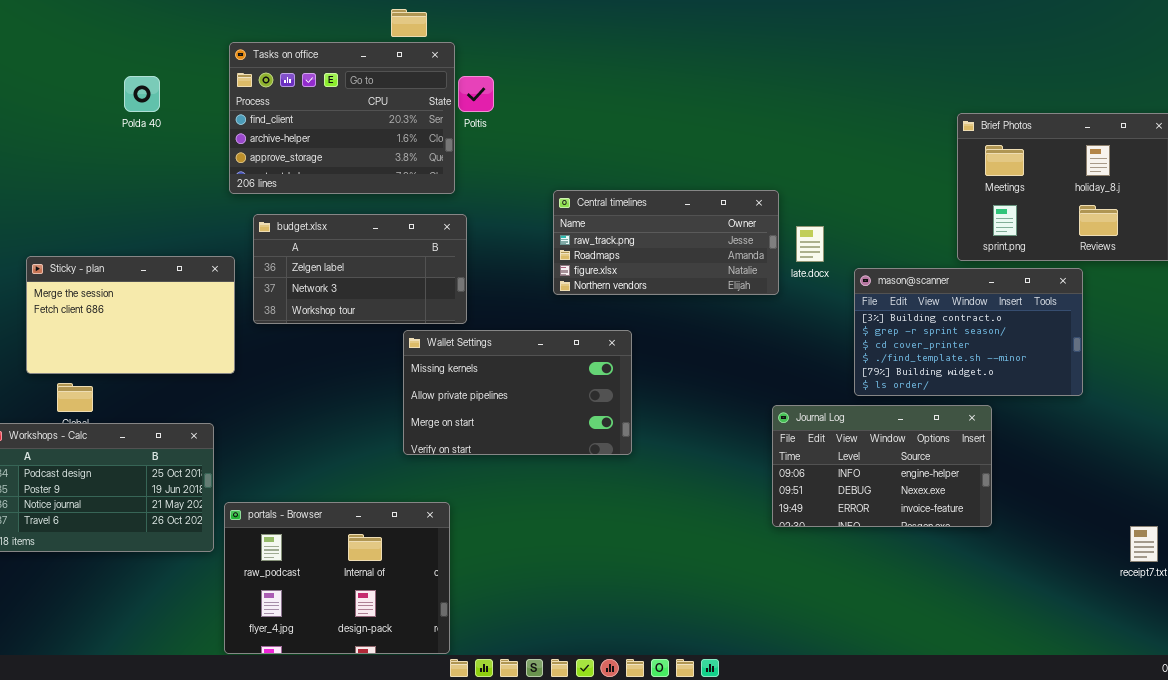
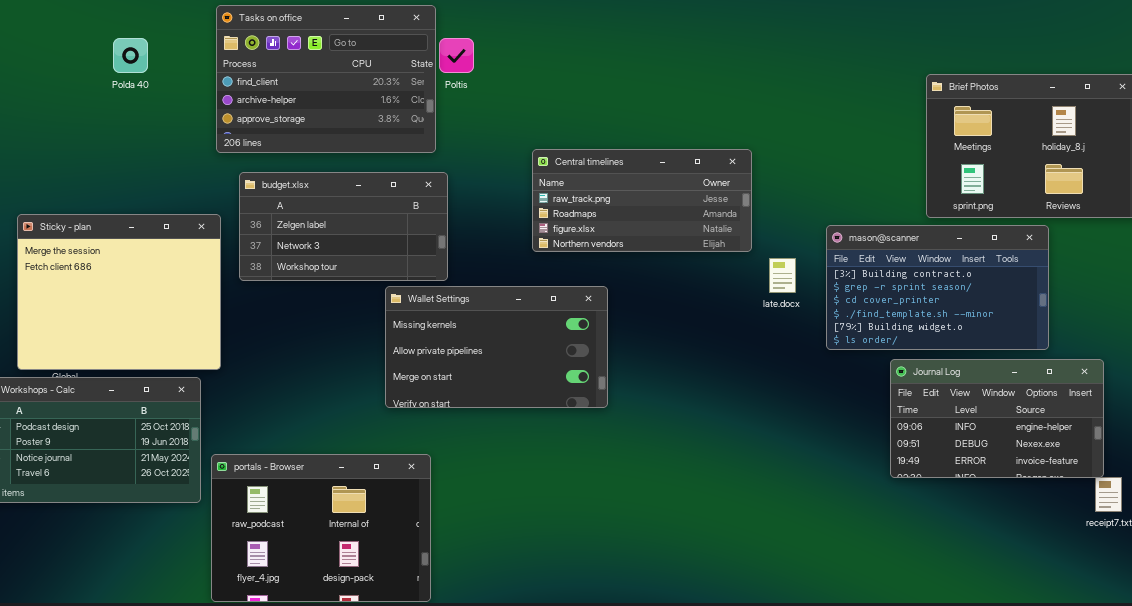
late.docx: [796,226,824,262] -> [769,258,796,293], moved
Sticky - plan: [26,256,235,374] -> [17,214,221,370], resized
Journal Log: [772,405,992,527] -> [890,359,1104,478], moved

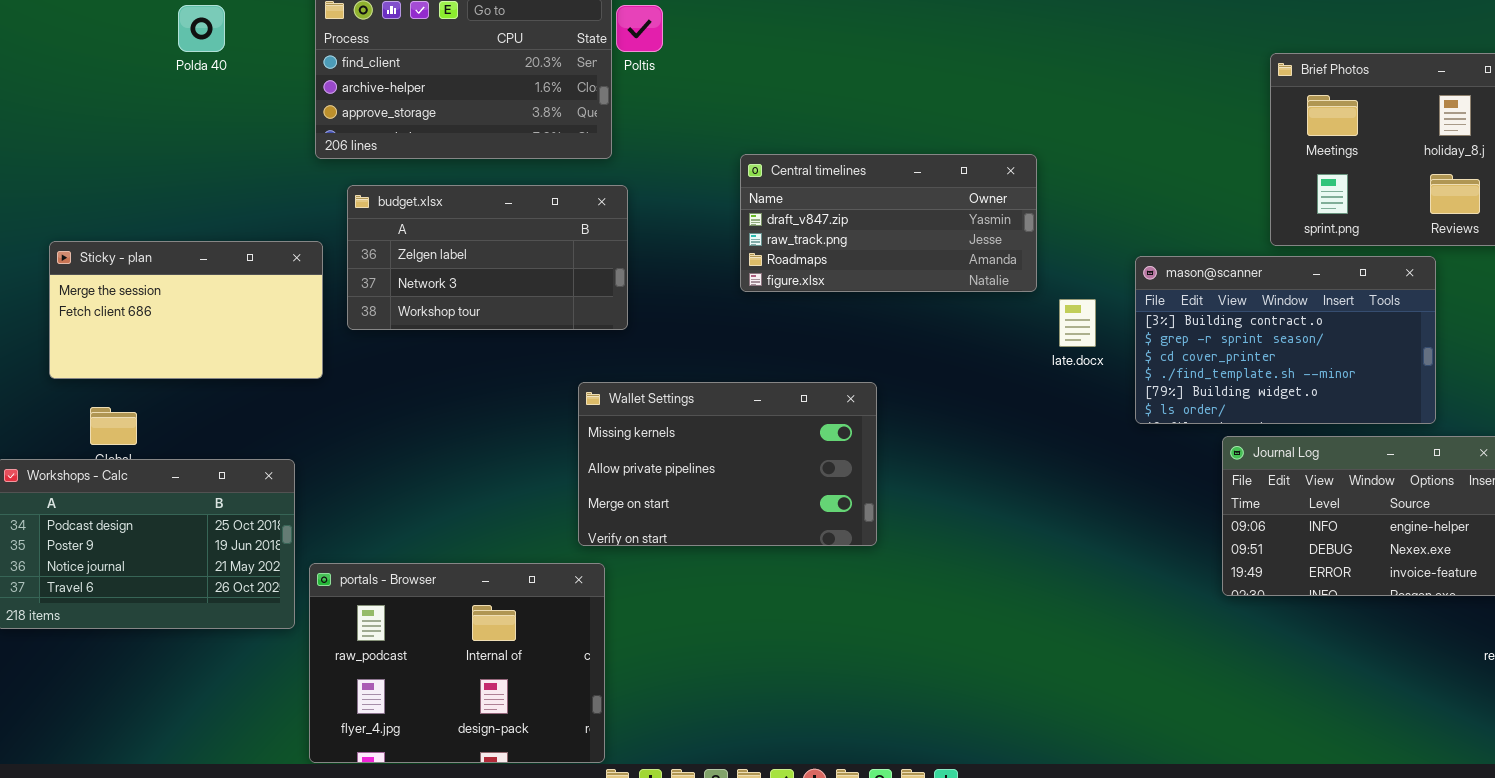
Central timelines: [532,149,752,252] -> [740,154,1037,292], scrolled up 1 row
Sticky - plan: [17,214,221,370] -> [49,241,323,379], resized
Wallet Settings: [385,286,608,408] -> [578,382,877,546], moved

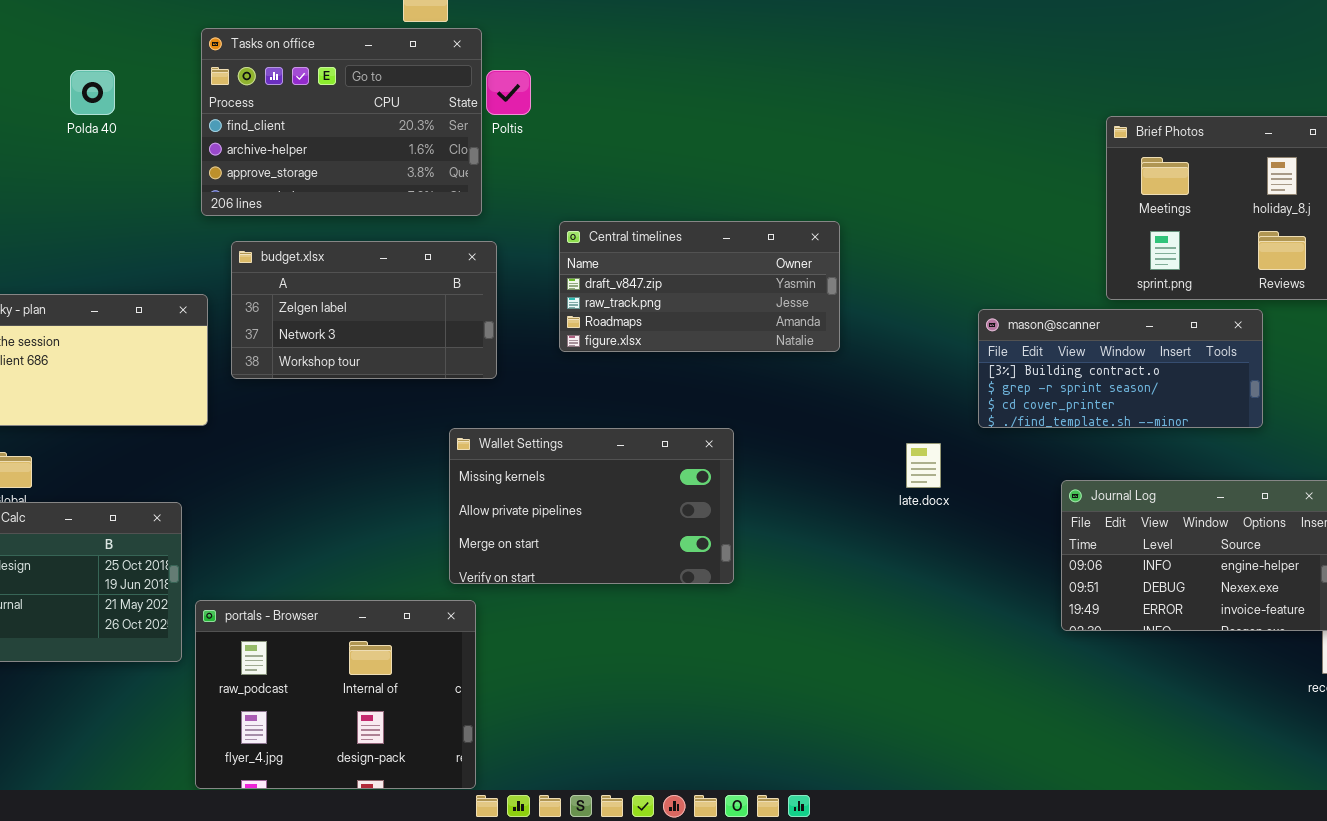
Central timelines: [740,154,1037,292] -> [559,221,840,352], moved
mason@scanner: [1135,256,1436,424] -> [978,309,1263,428], resized
late.docx: [1059,299,1096,347] -> [906,443,941,488], moved

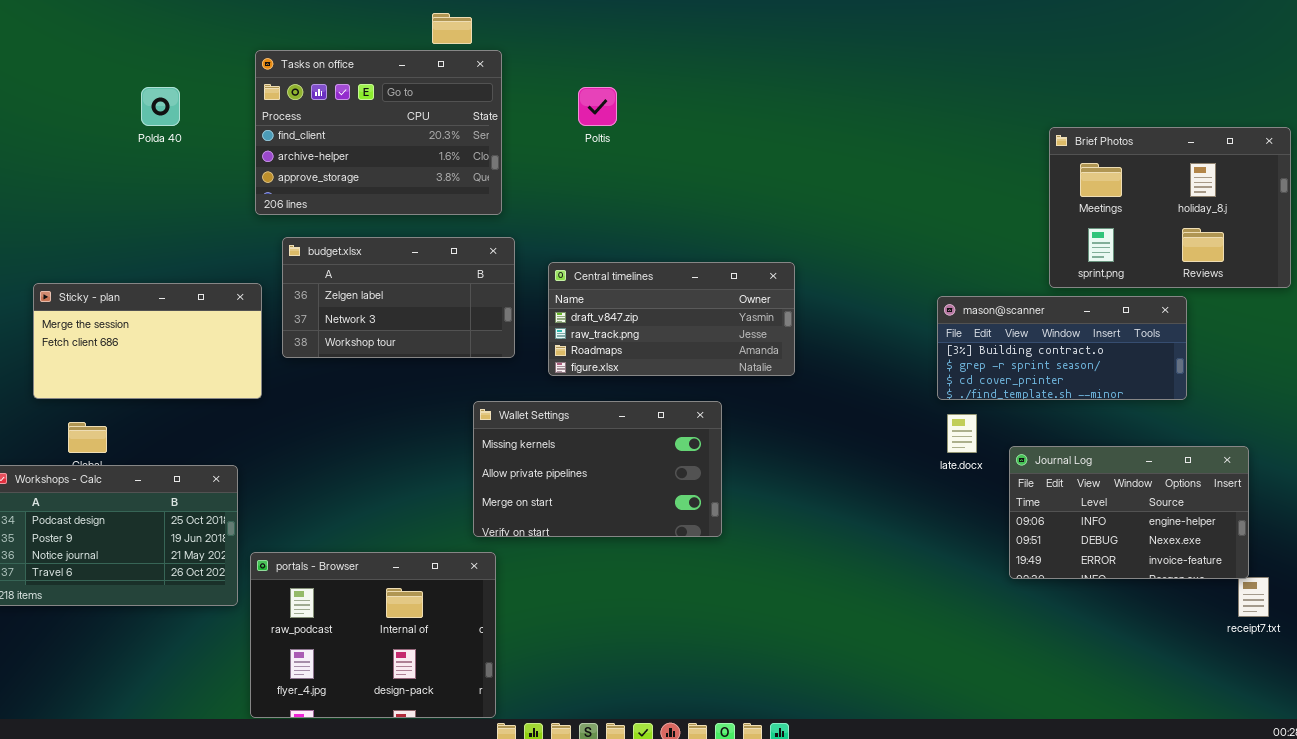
Poltis: [486,70,531,115] -> [578,87,617,126], moved
Central timelines: [559,221,840,352] -> [548,262,795,376], moved
late.docx: [906,443,941,488] -> [947,414,977,453], moved

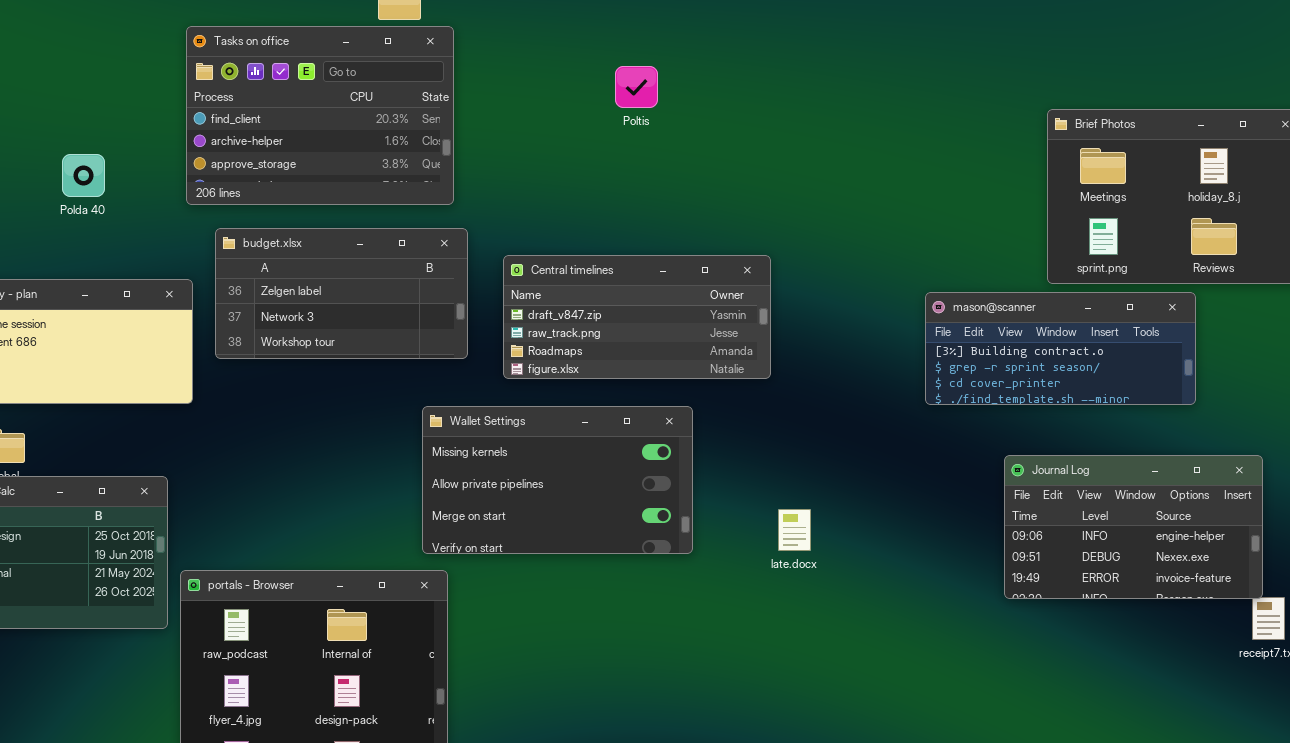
Polda 40: [141,87,180,126] -> [62,154,105,197], moved
Poltis: [578,87,617,126] -> [615,66,658,108], moved
late.docx: [947,414,977,453] -> [778,509,811,551], moved

